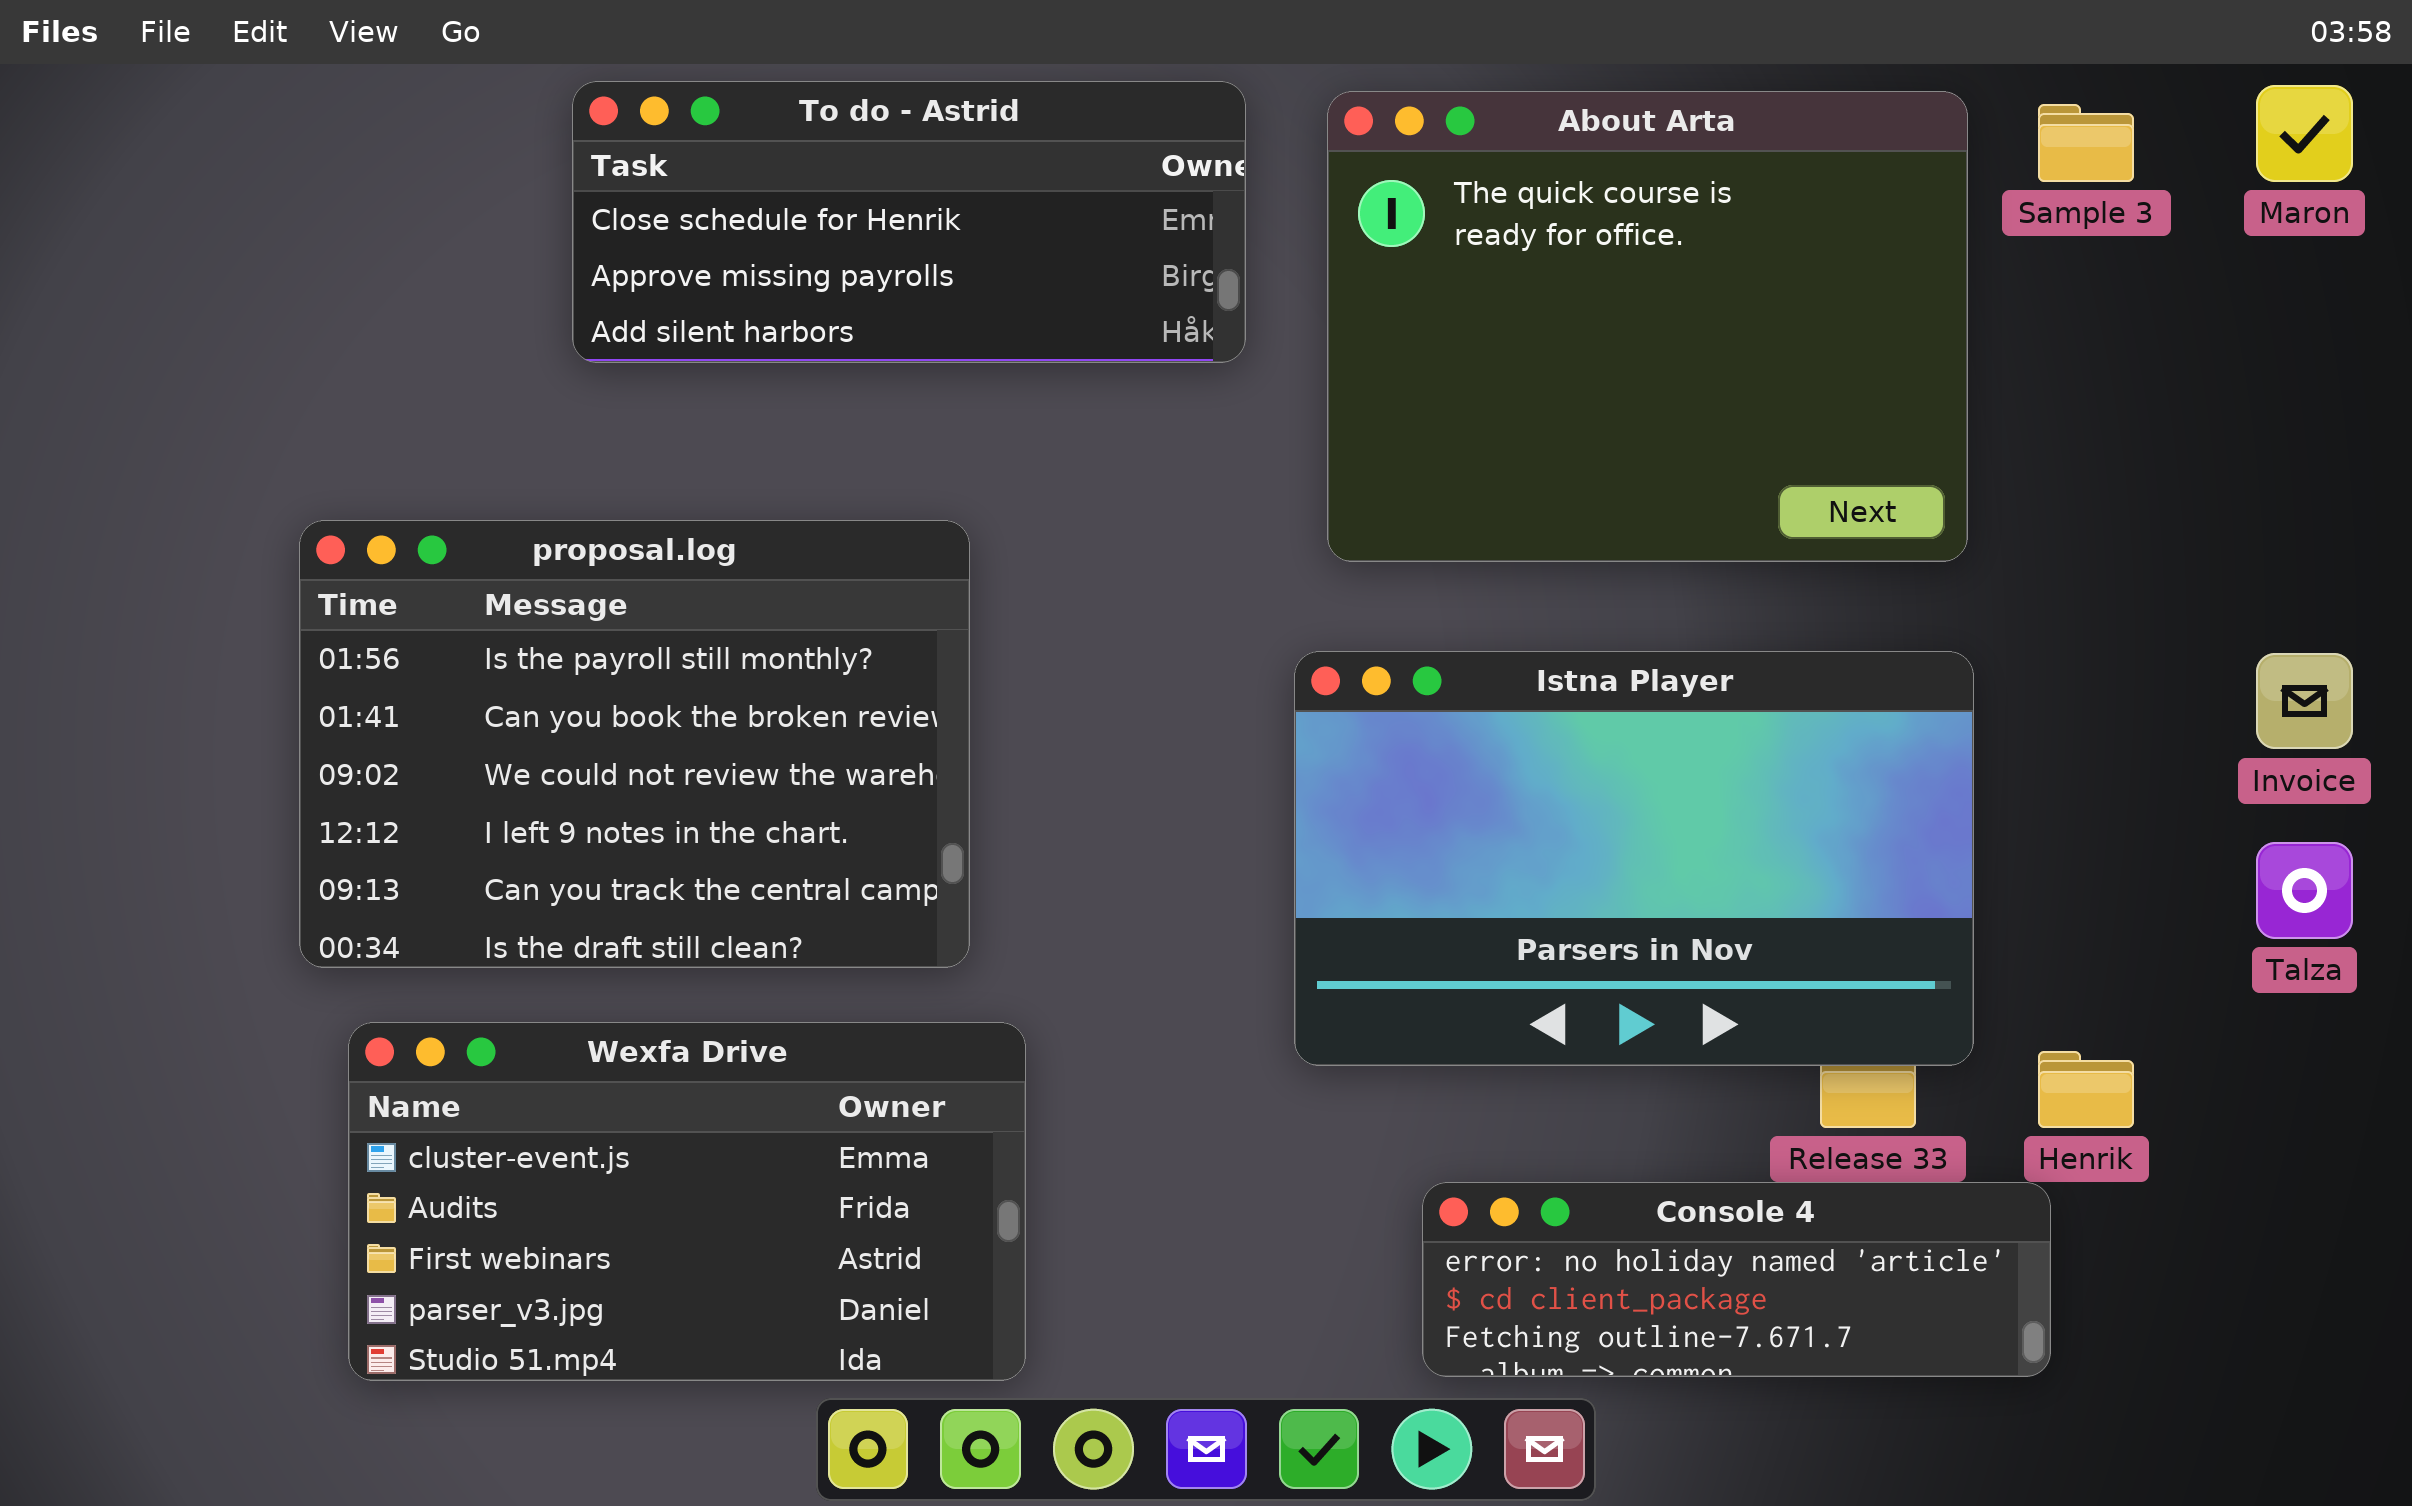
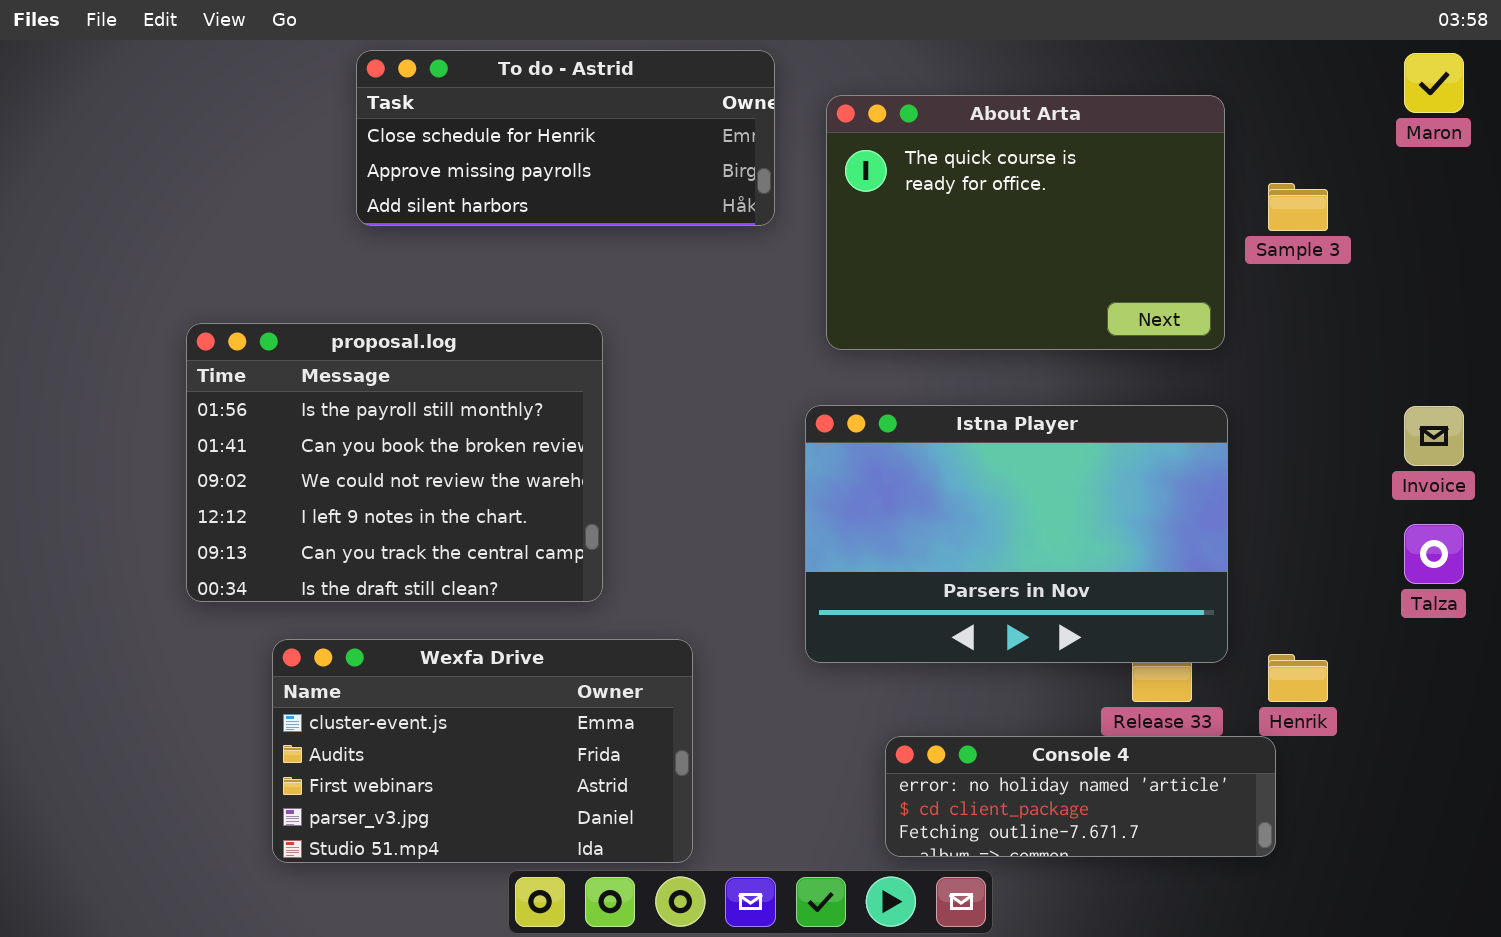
About Arta: [1327,91,1968,562] -> [826,95,1225,350], resized
Sample 3: [2038,104,2134,182] -> [1268,183,1328,231], moved
Wexfa Drive: [348,1022,1026,1381] -> [272,639,693,863], moved

